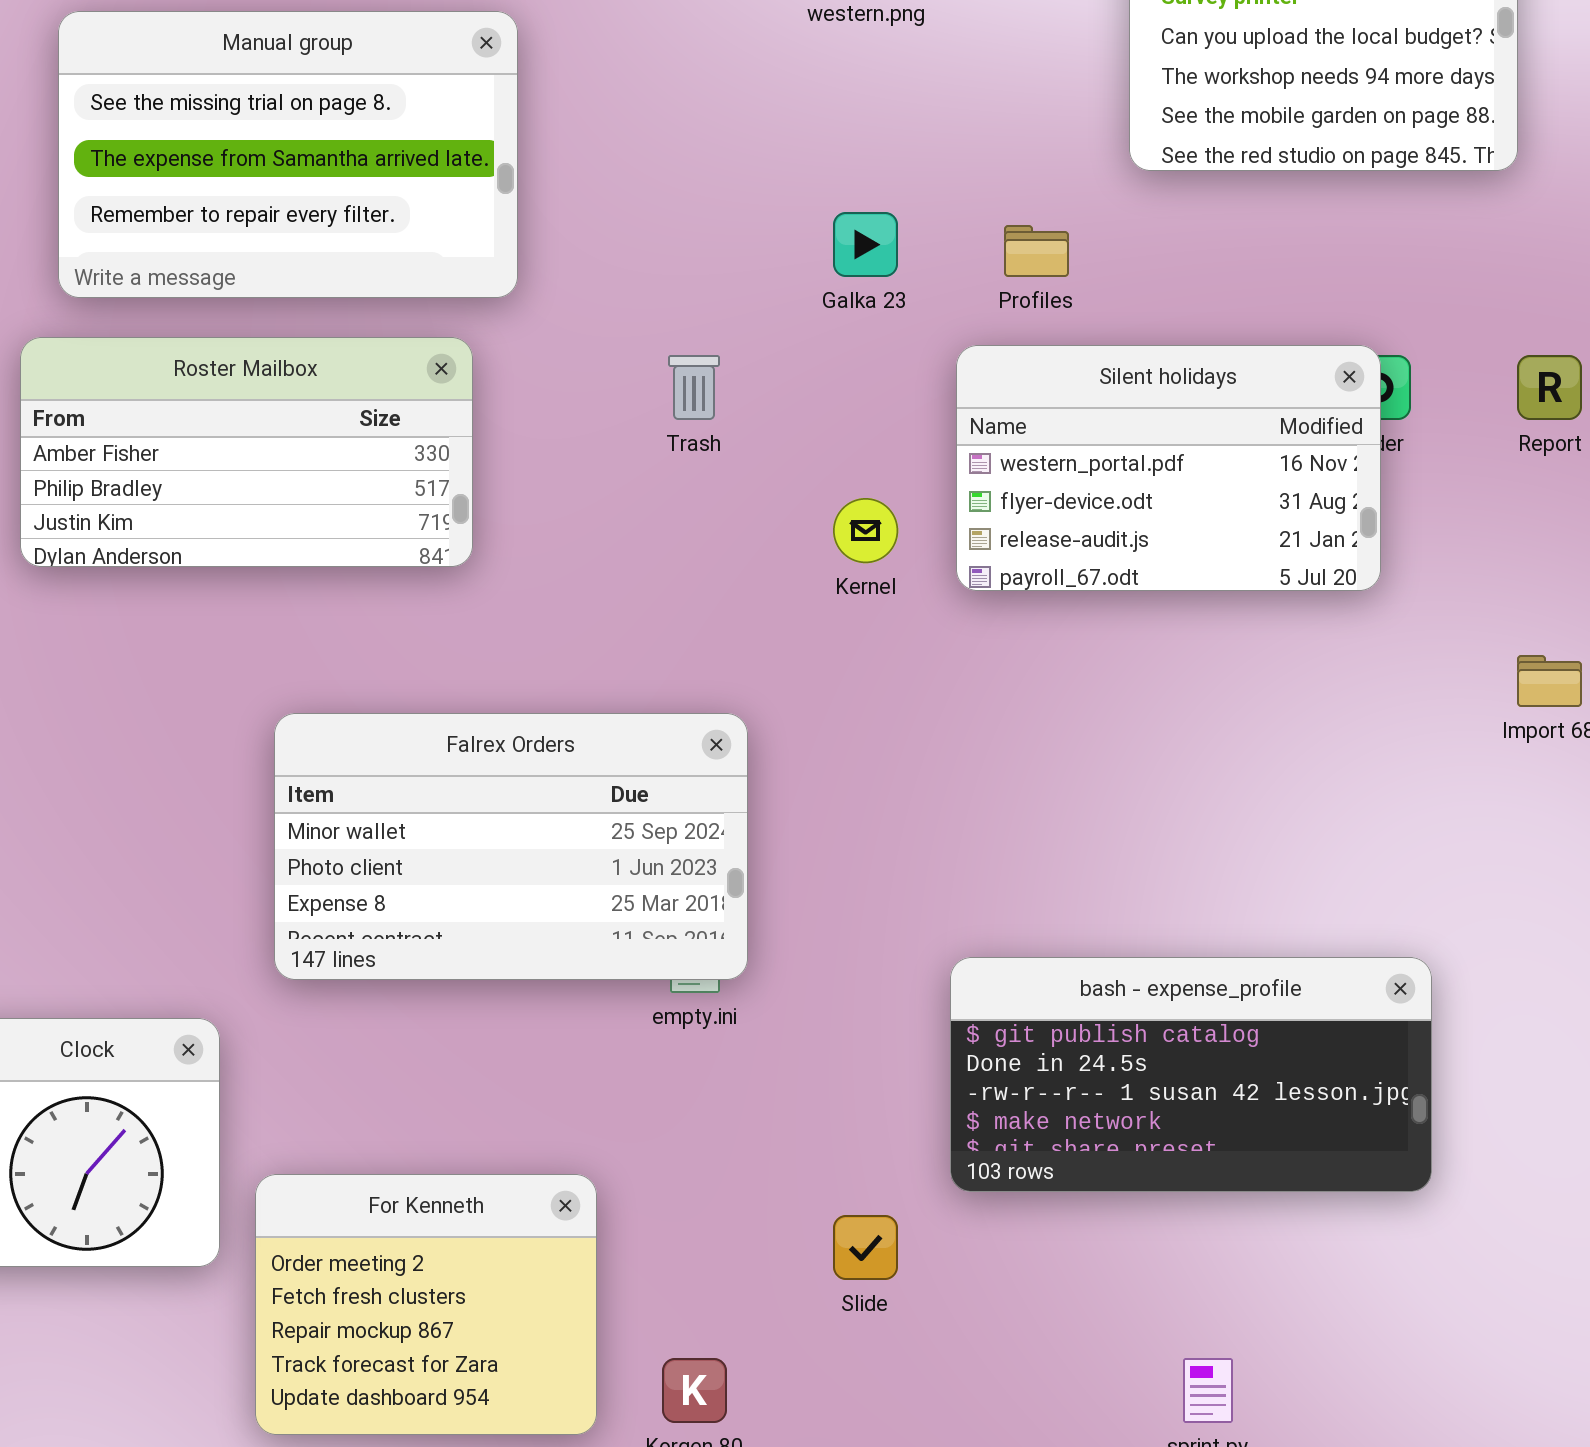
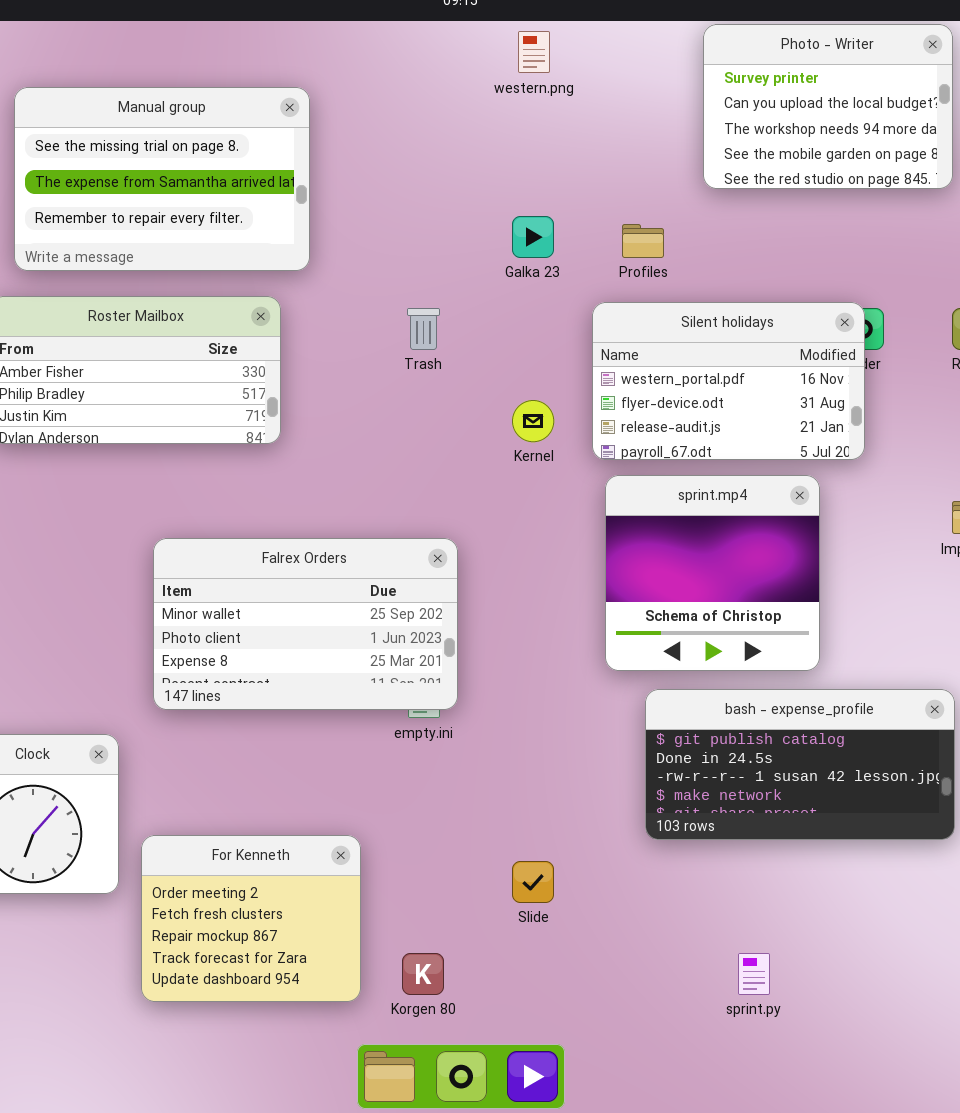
sprint.mp4: none -> [605,475,820,671], opened
bash - expense_profile: [950,957,1432,1192] -> [645,689,955,840], moved

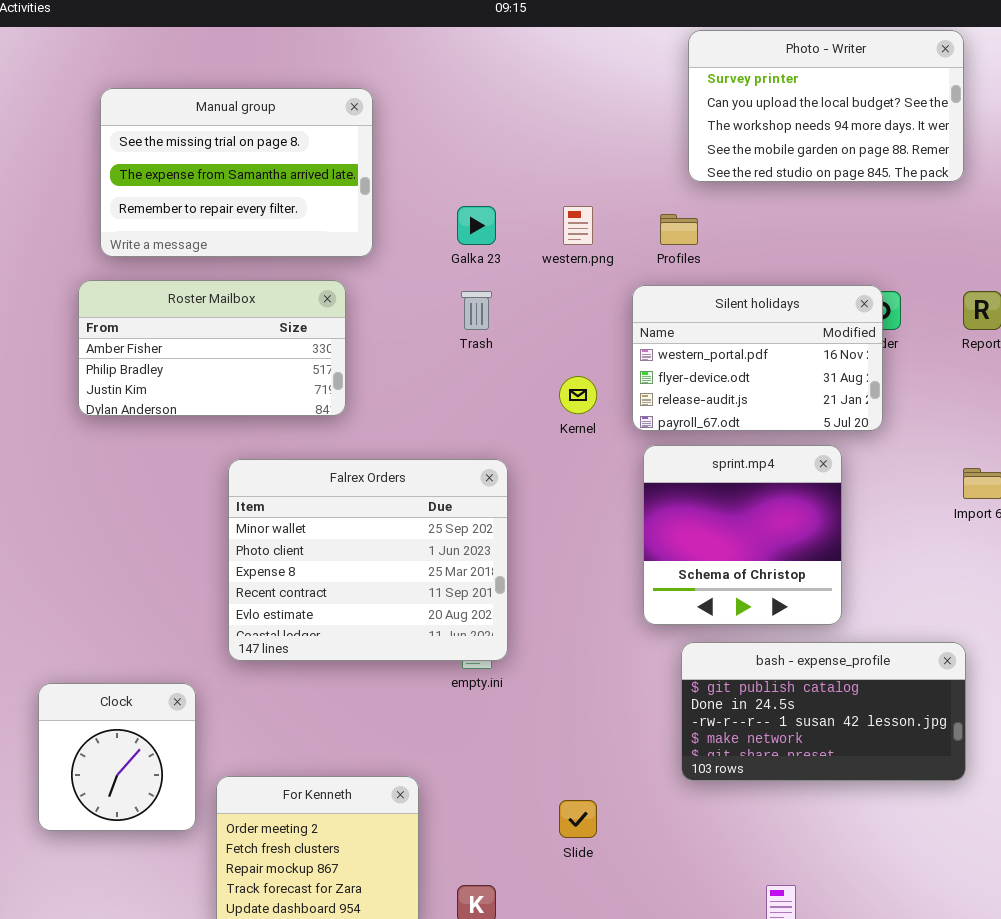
Photo - Writer: [703,24,953,189] -> [688,30,964,182], resized
western.png: [518,31,550,73] -> [563,206,593,245], moved
Galka 23: [512,216,554,258] -> [457,206,496,245], moved
Falrex Orders: [153,538,458,710] -> [228,459,508,661], resized

